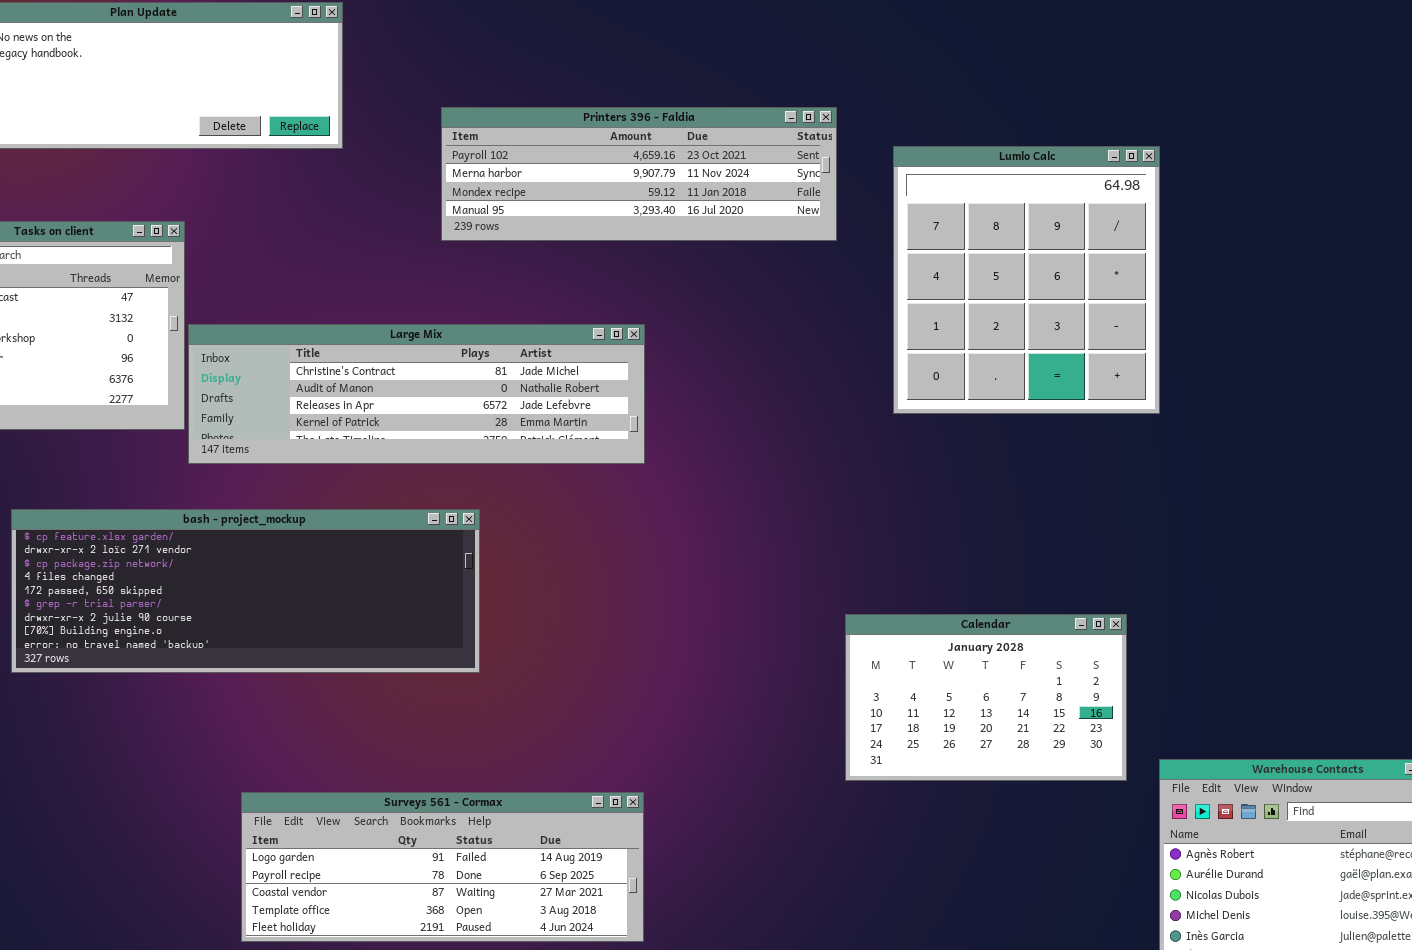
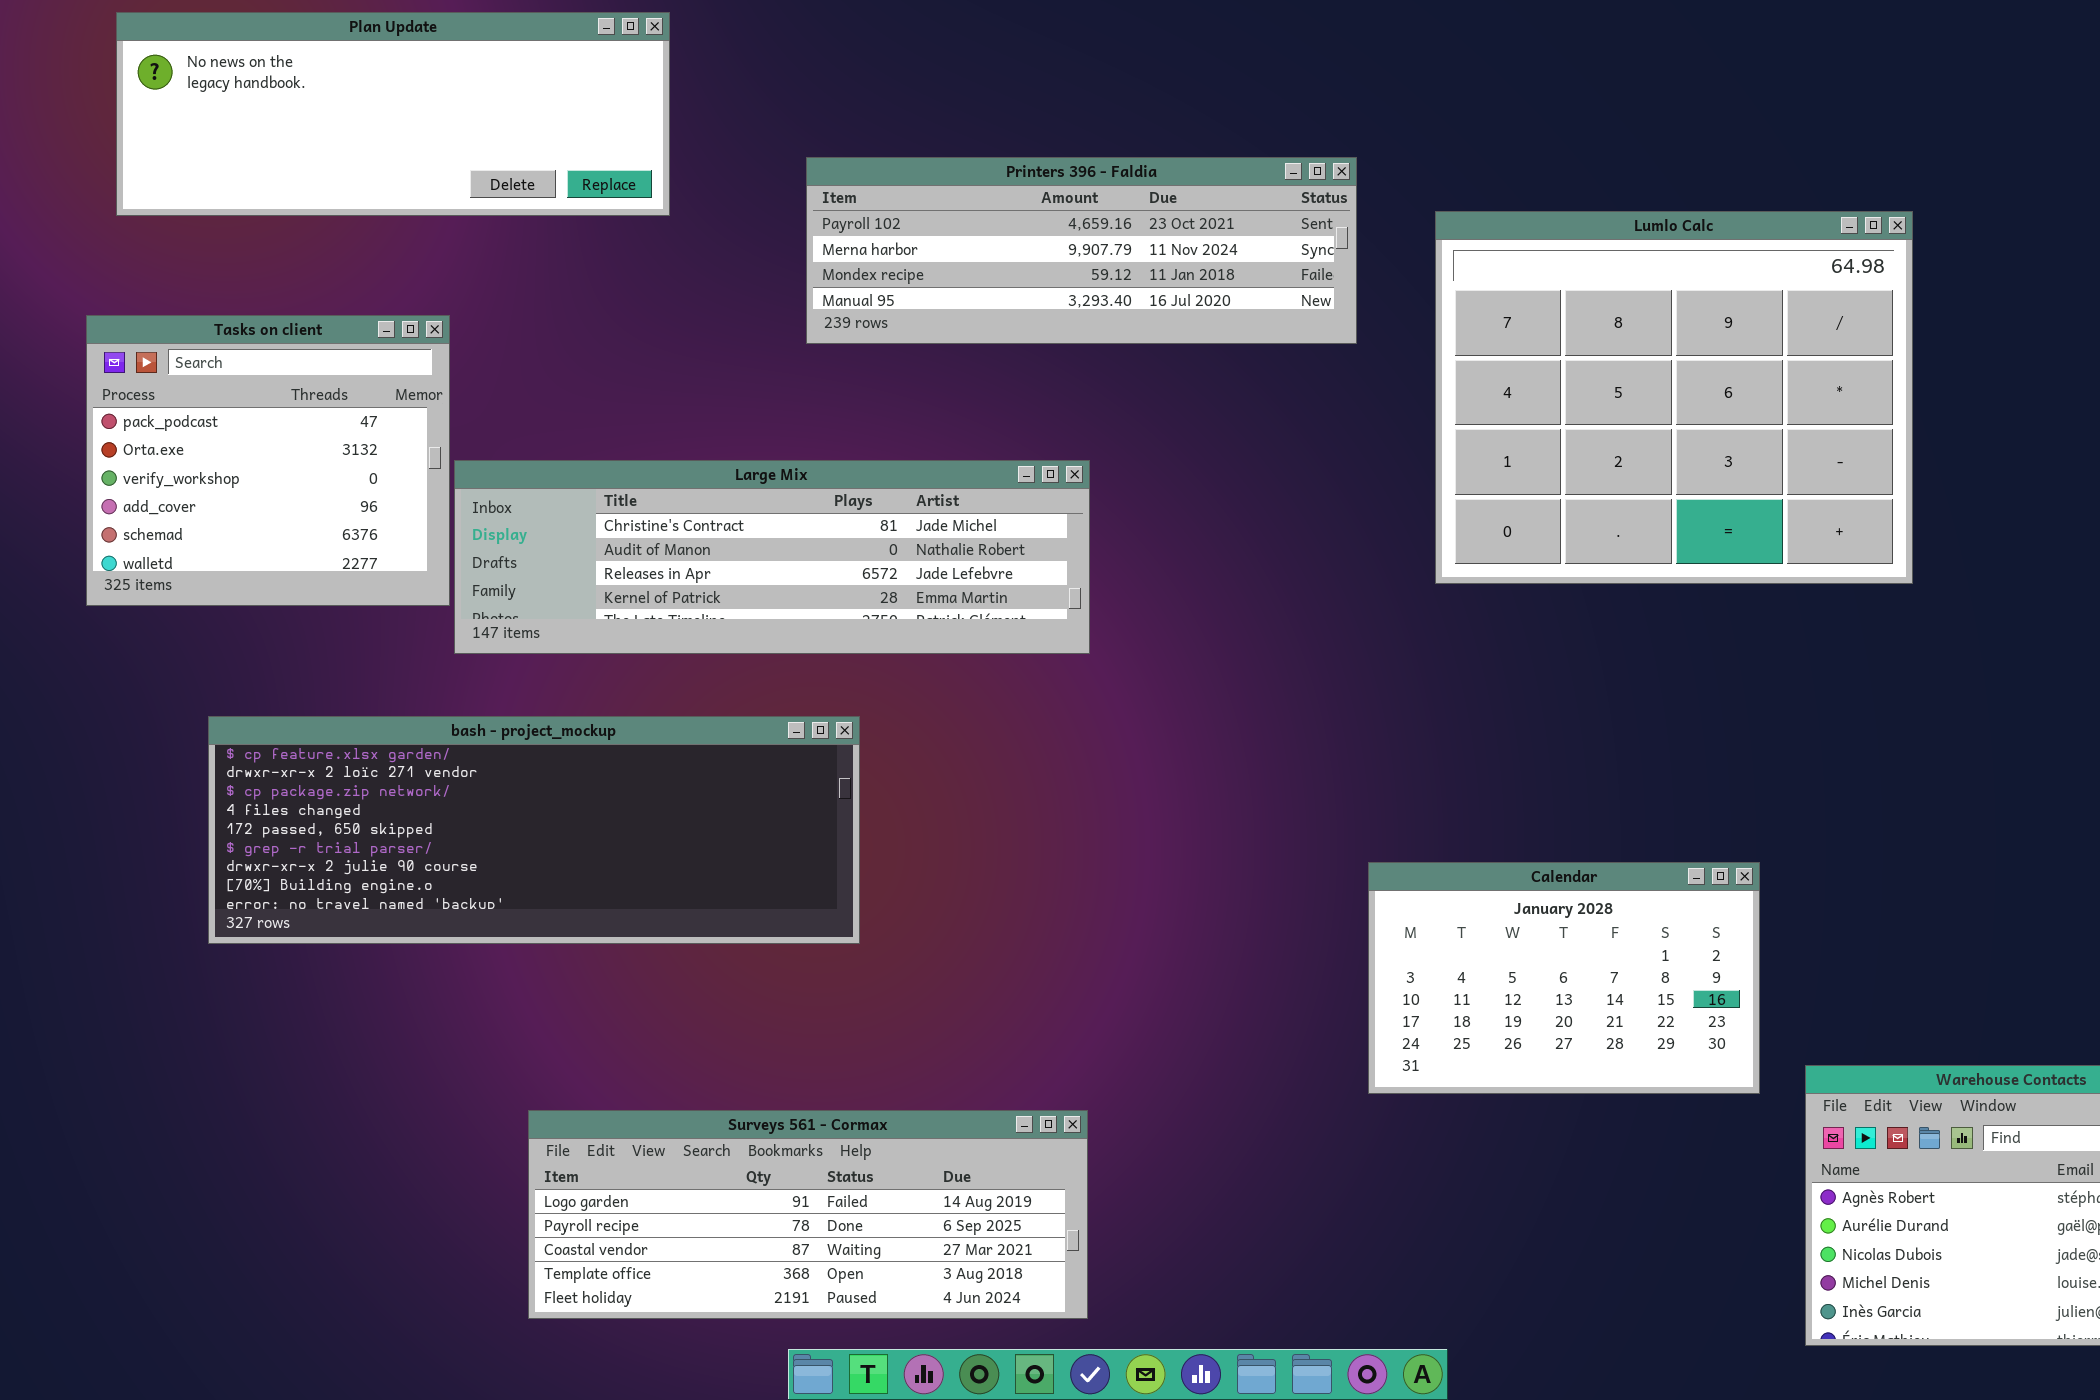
Lumlo Calc: [893,146,1160,414] -> [1435,211,1913,584], resized

